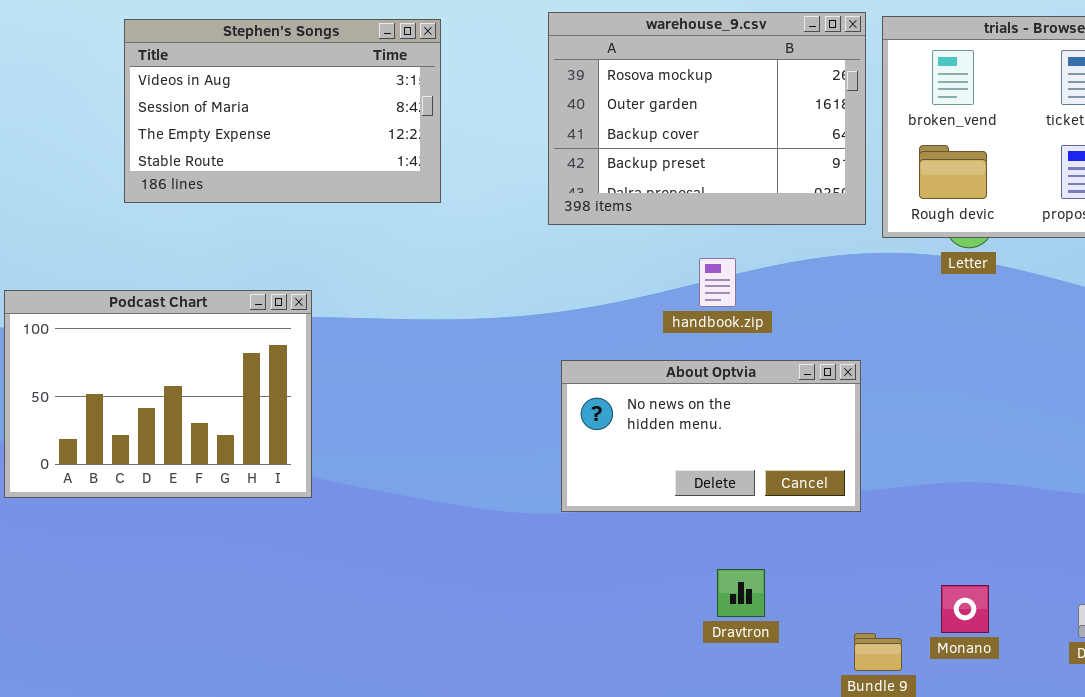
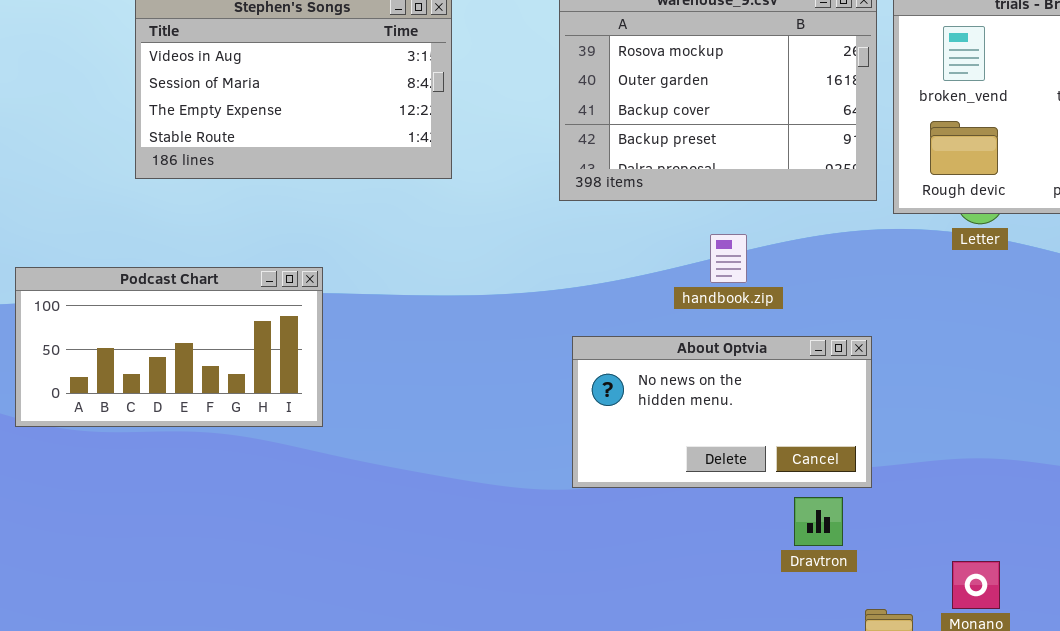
Podcast Chart: [4,290,312,498] -> [15,267,323,427], resized
Dravtron: [717,569,765,617] -> [794,497,843,546], moved

